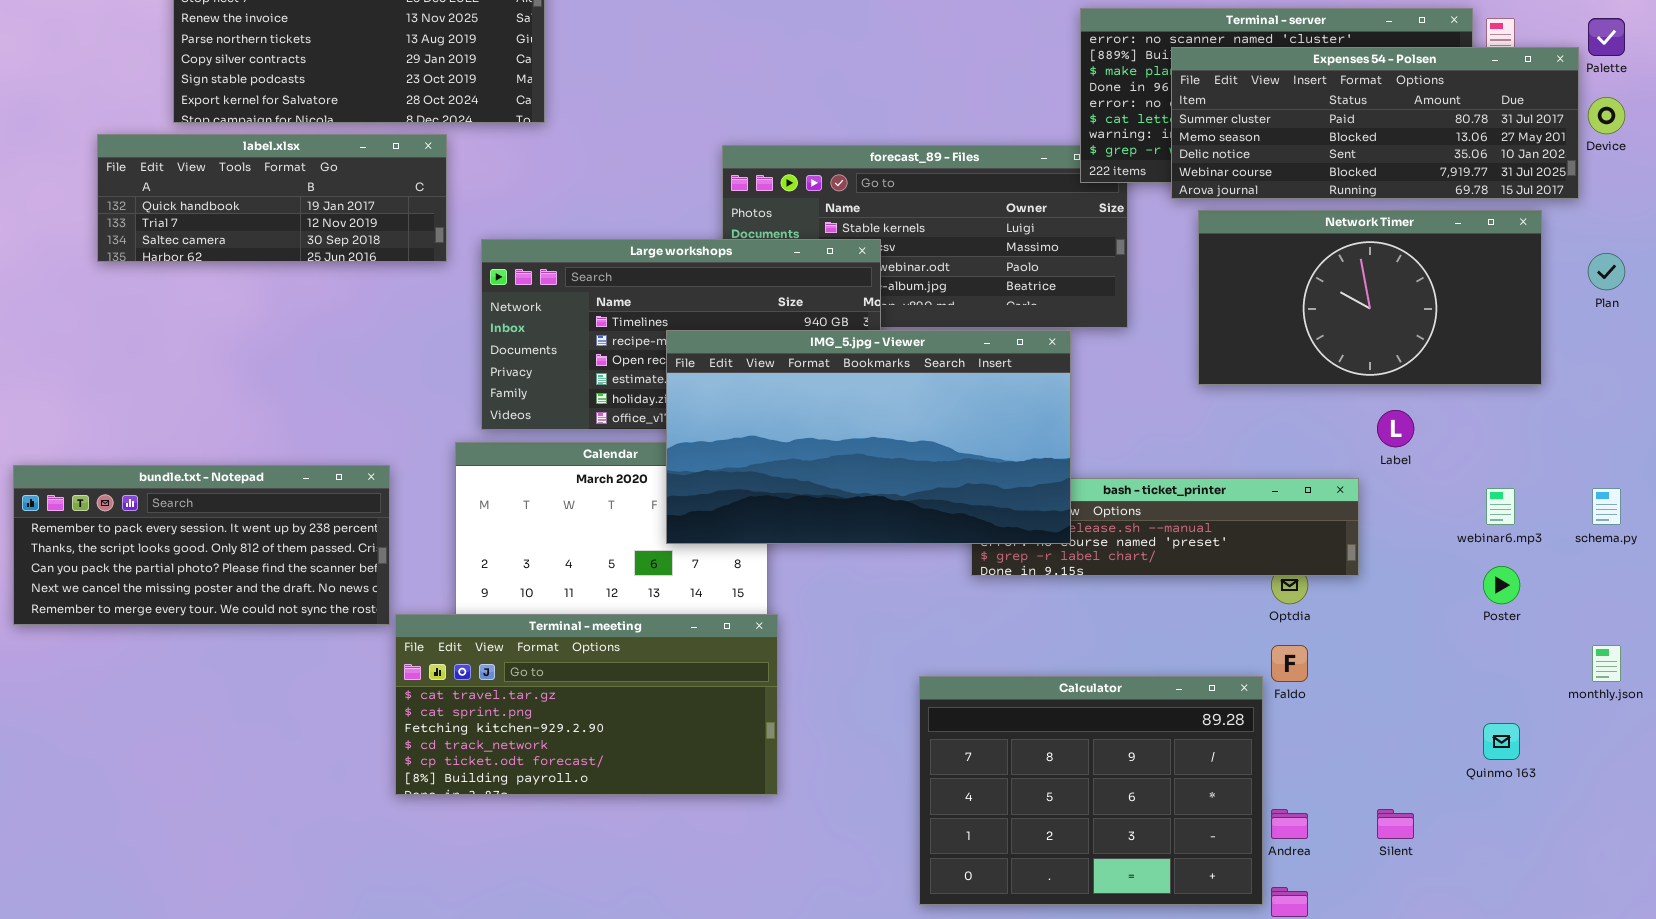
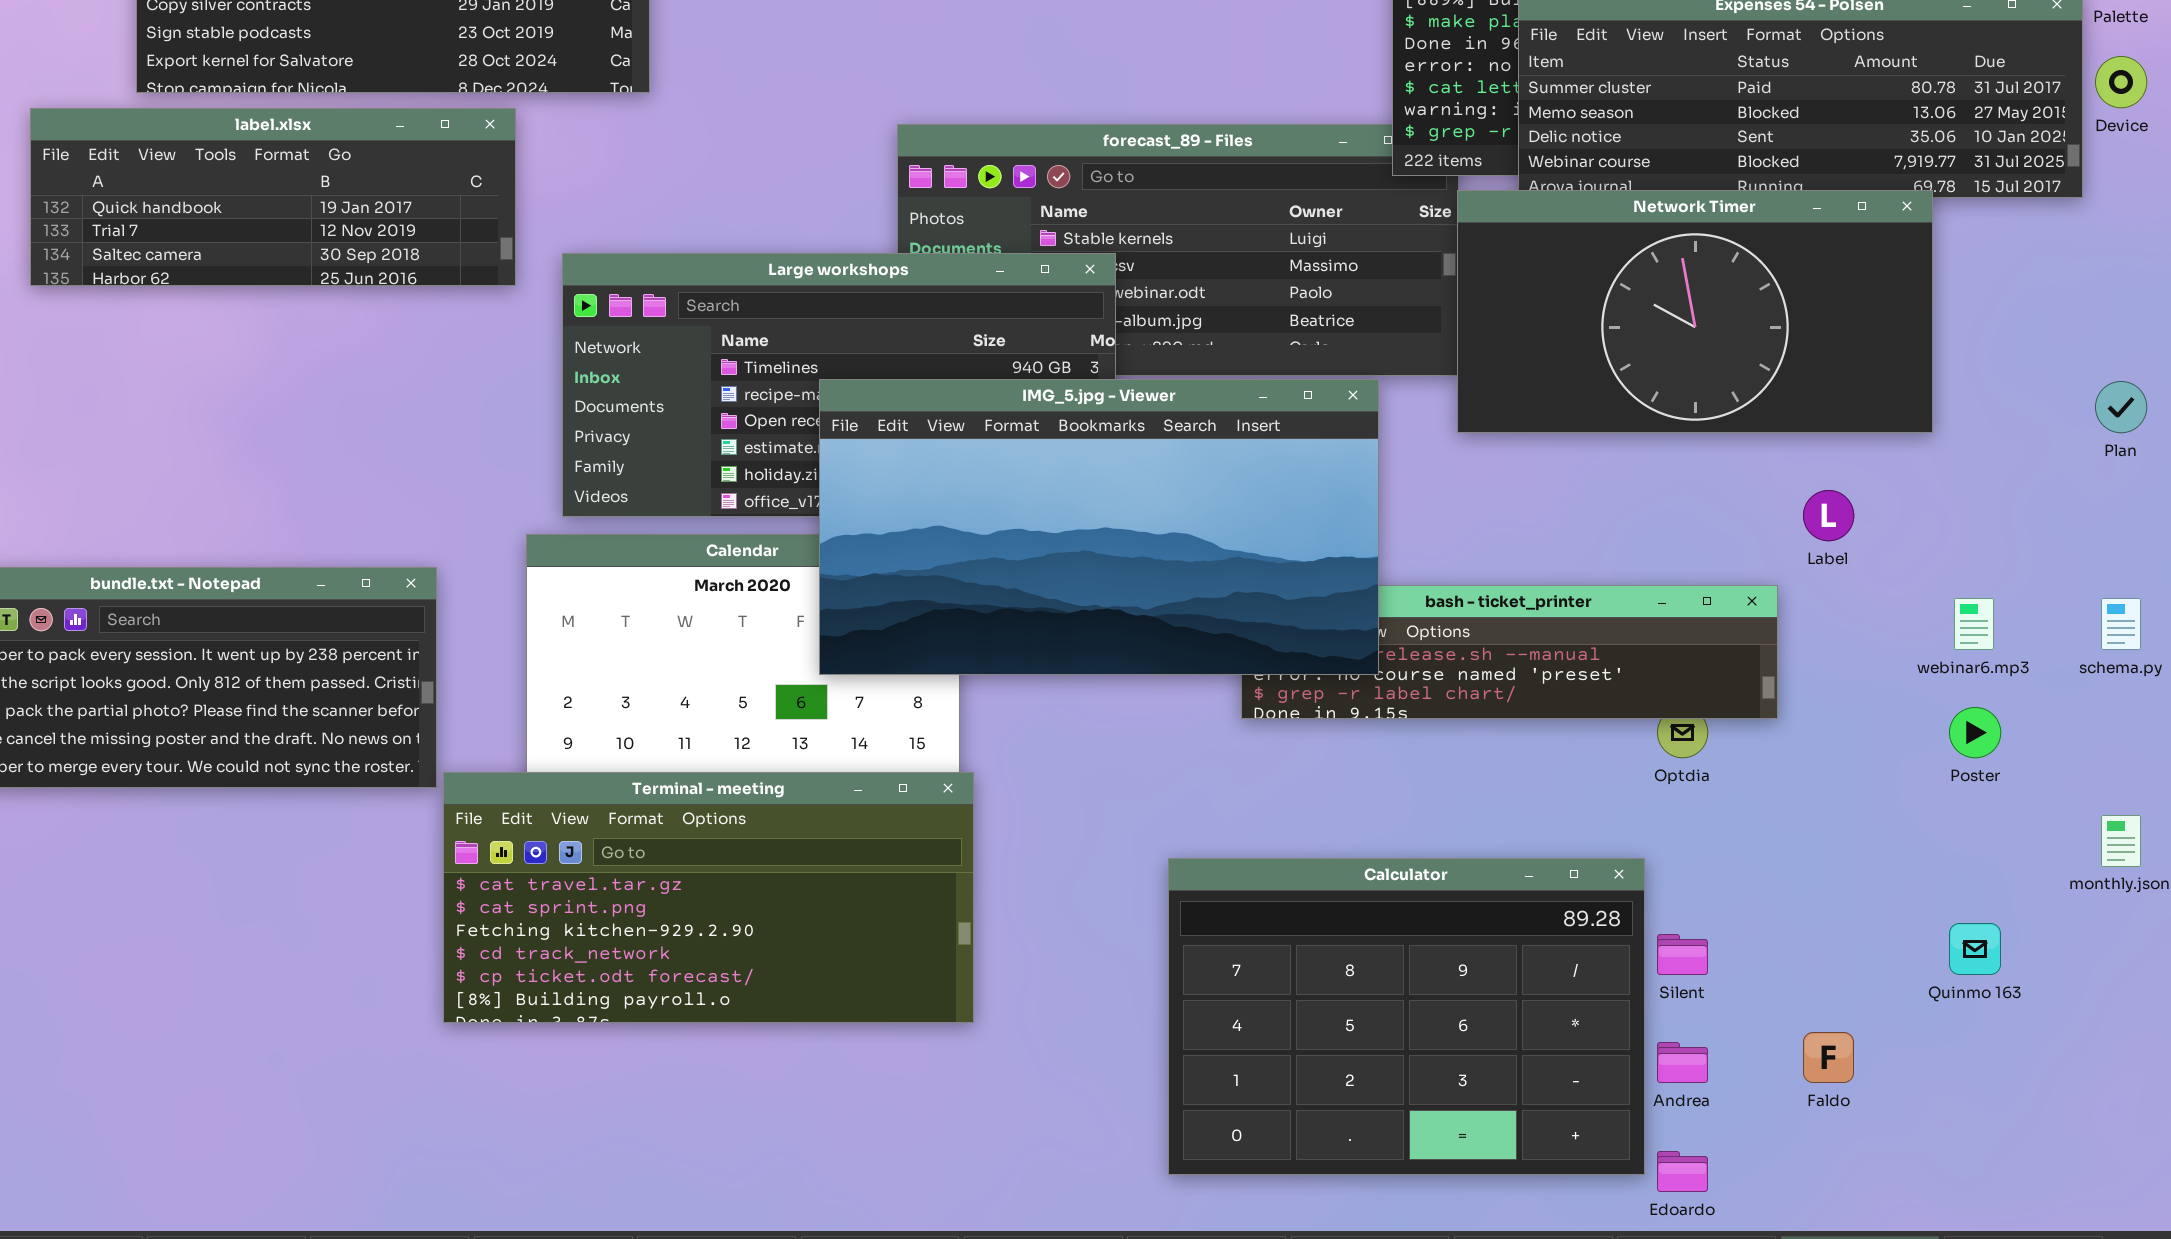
Network Timer: [1198,210,1542,385] -> [1457,190,1933,433], moved
Plan: [1588,253,1625,290] -> [2095,381,2147,433], moved
Faldo: [1271,645,1308,682] -> [1803,1032,1854,1083], moved
Silent: [1377,809,1414,839] -> [1657,934,1708,975], moved

